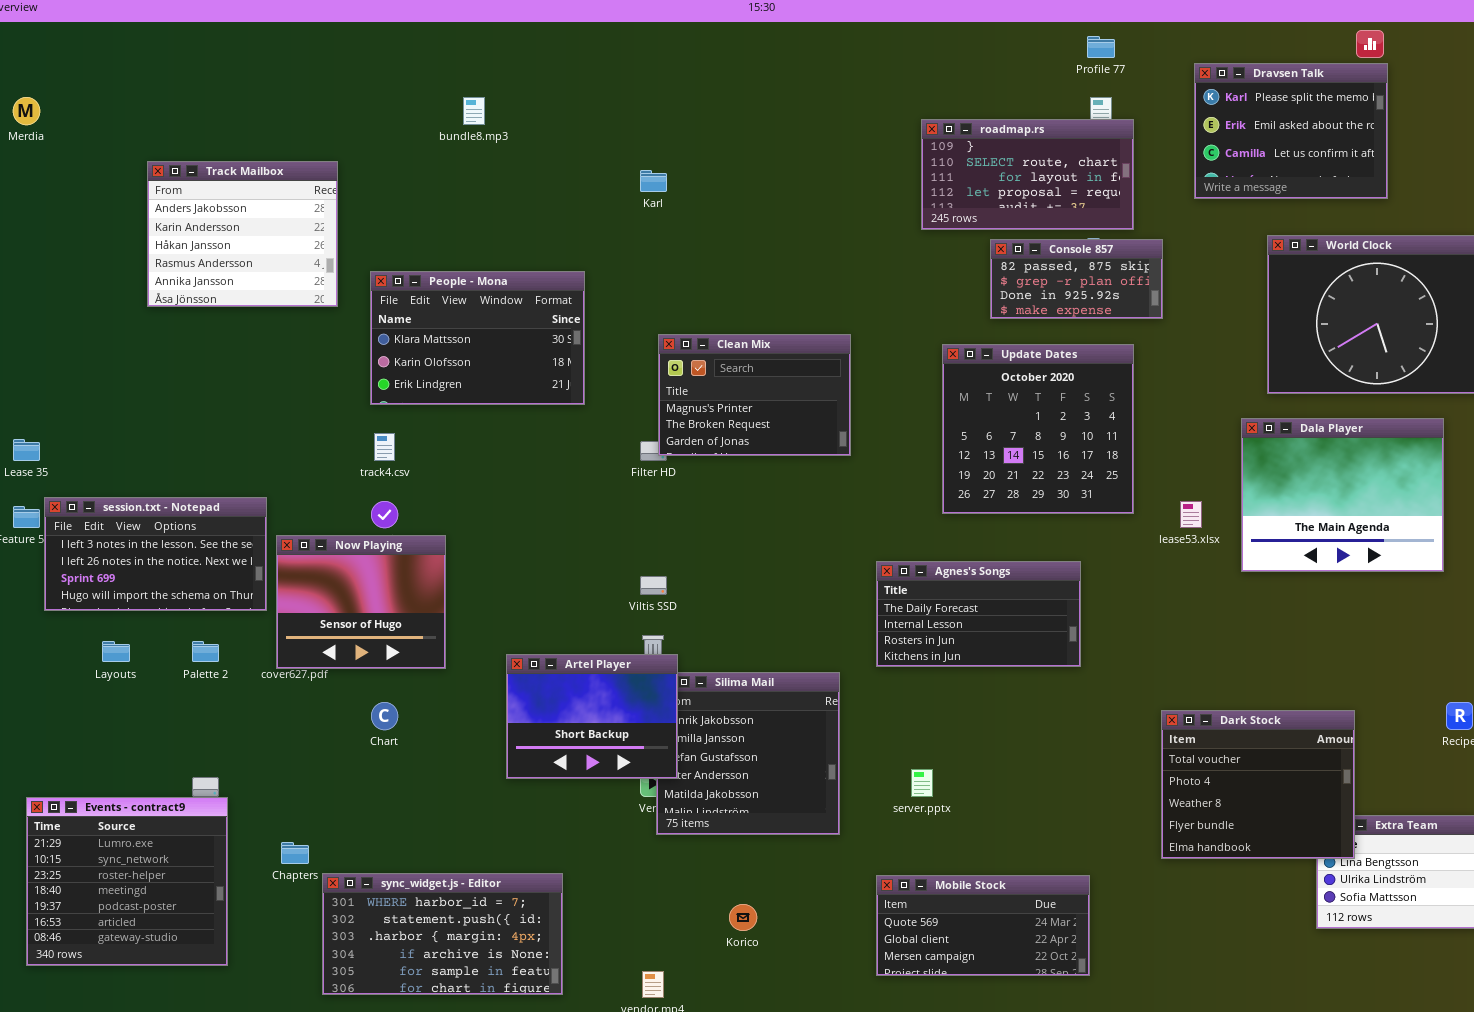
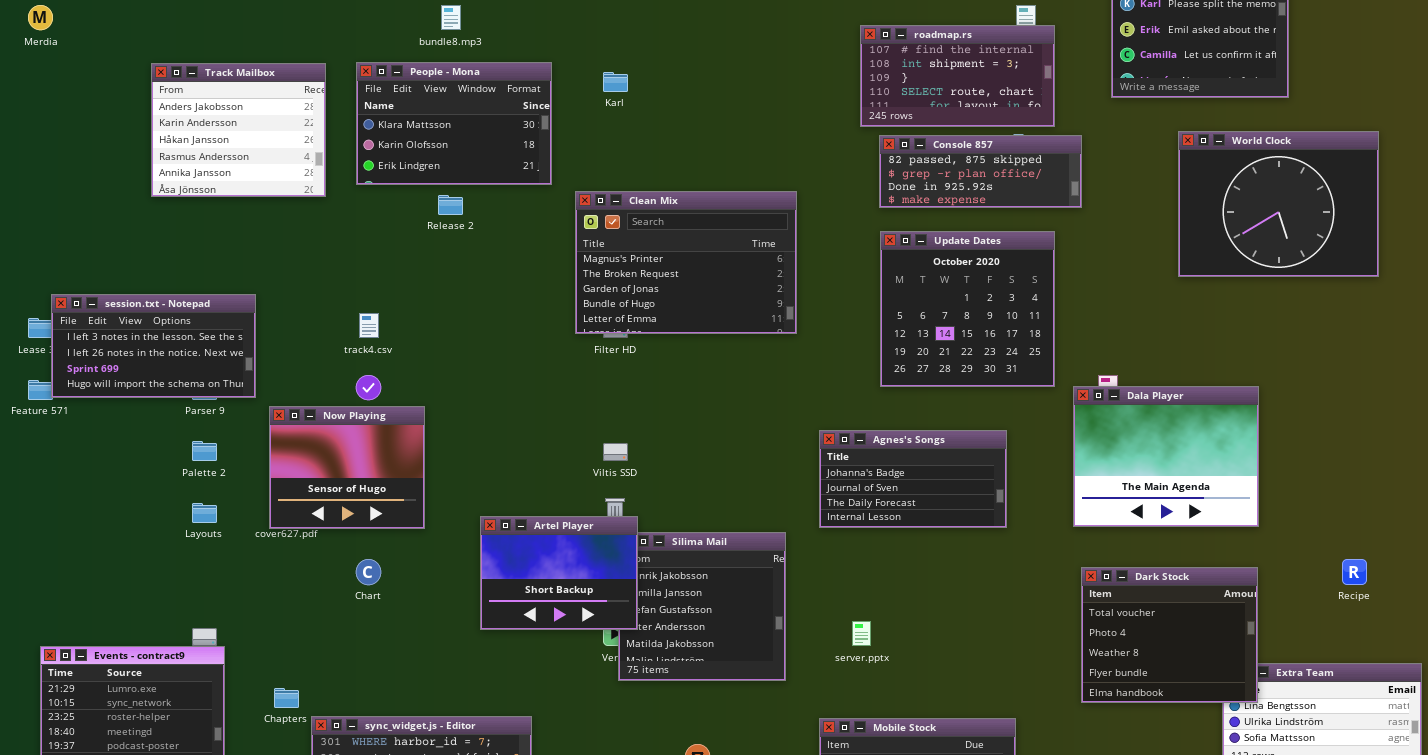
roadmap.rs: [921,119,1134,230] -> [860,25,1055,127], scrolled up 2 rows
Console 857: [990,239,1163,319] -> [879,135,1082,208], resized
People - Mona: [370,271,585,405] -> [356,62,552,185], moved
Clean Mix: [658,334,851,456] -> [575,191,797,334], resized
Dala Player: [1241,418,1444,572] -> [1073,386,1259,527], moved
session.txt - Notepad: [44,497,267,611] -> [51,294,256,398], moved
Agnes's Songs: [876,561,1081,667] -> [819,430,1007,528], scrolled up 2 rows
Layouts: [102,641,130,662] -> [192,503,217,523], moved
Palette 2: [192,641,219,662] -> [192,441,217,461], moved

